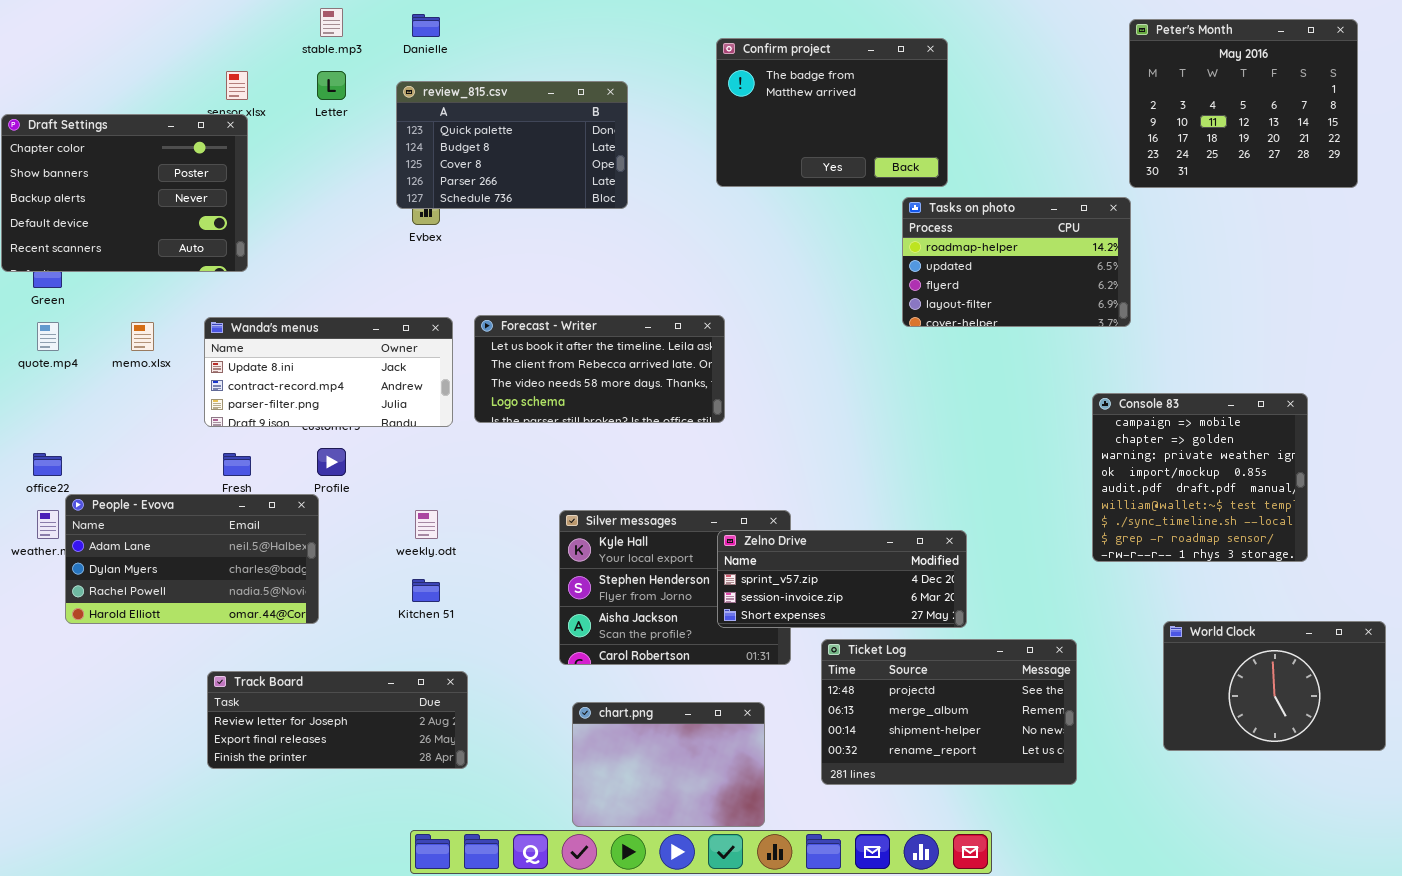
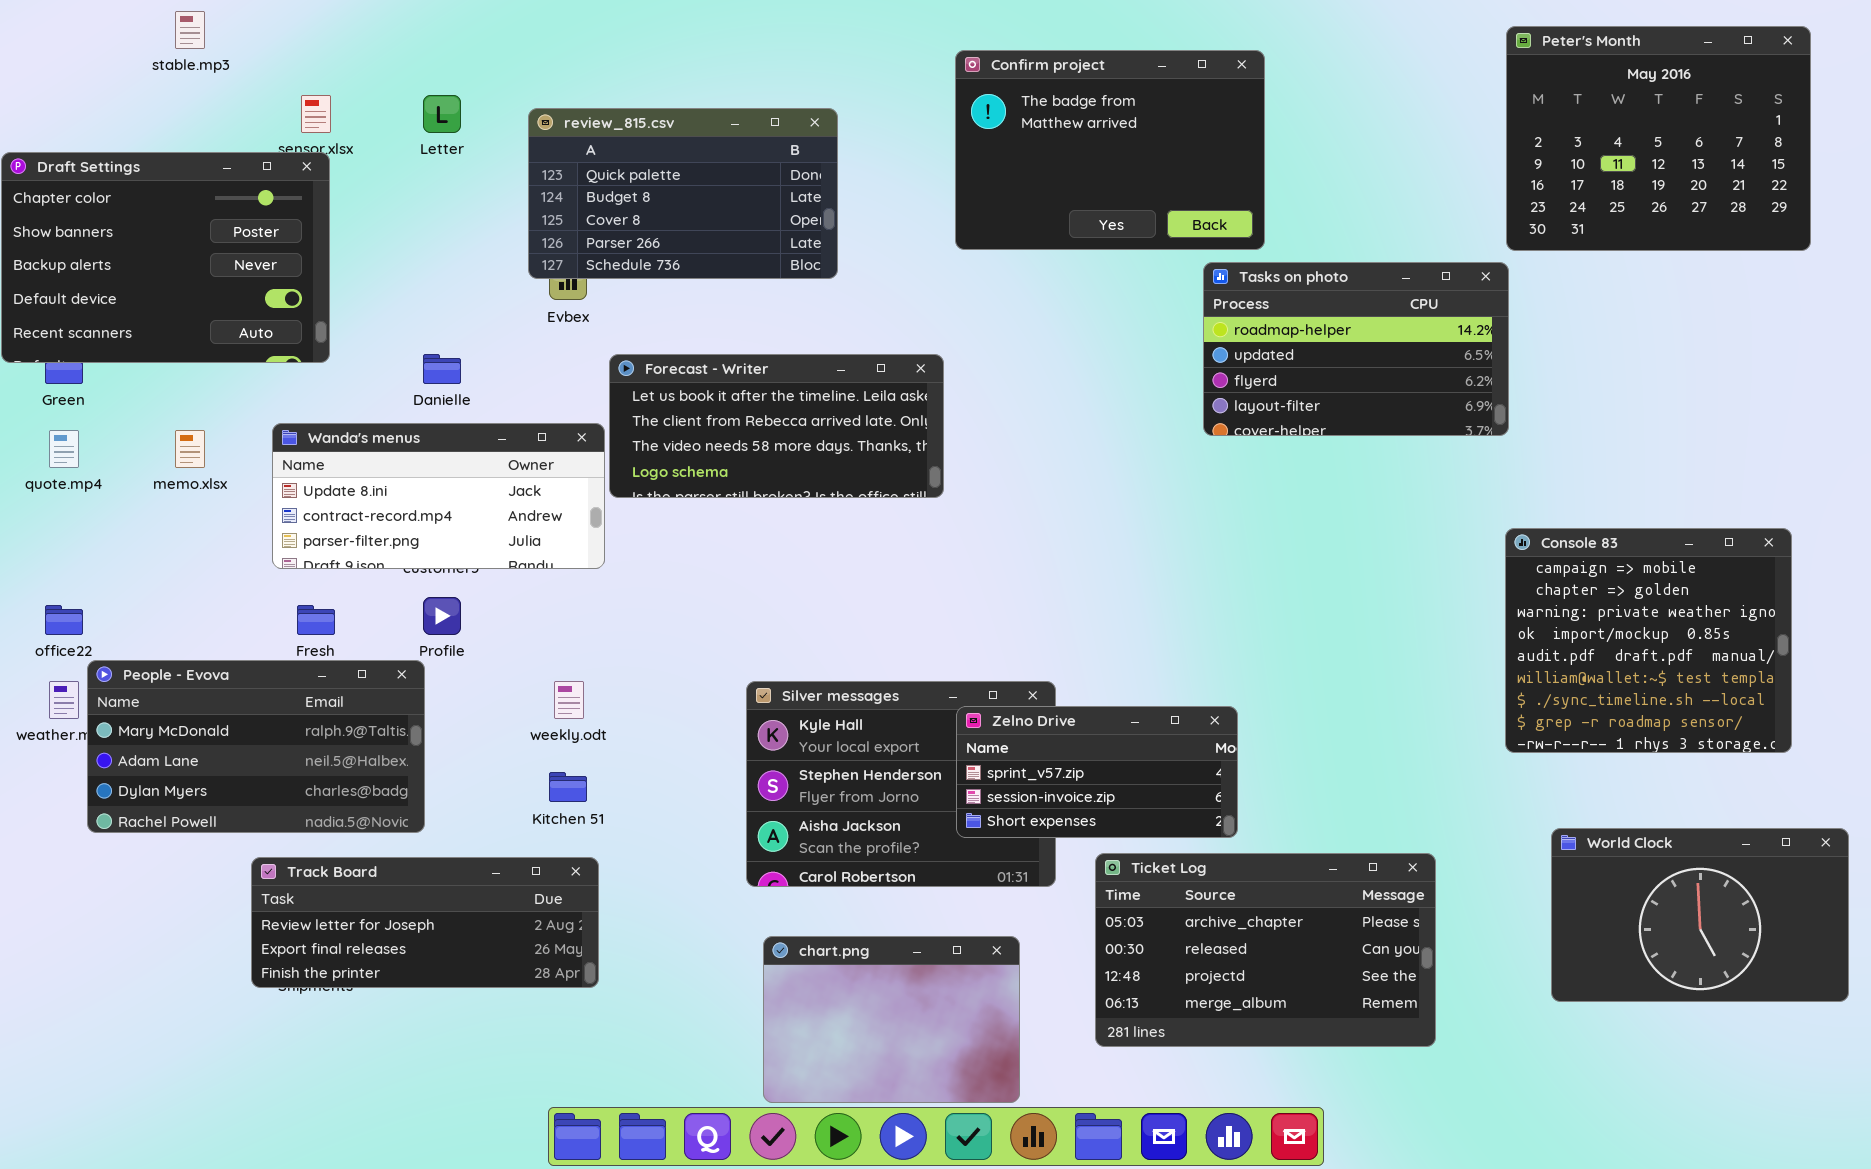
stable.mp3: [320,8,343,37] -> [175,11,205,49], moved
Danielle: [412,14,440,37] -> [423,354,461,384], moved
Forecast - Writer: [474,315,725,423] -> [609,354,944,498], moved
Console 83: [1092,393,1308,562] -> [1505,528,1792,753], moved
People - Evova: [65,494,319,624] -> [87,660,425,833], scrolled up 1 row
Zelno Drive: [717,530,967,628] -> [956,706,1238,838], resized
Ticket Log: [821,639,1077,785] -> [1095,853,1436,1047], scrolled up 2 rows
Track Board: [207,671,468,769] -> [251,857,599,988], moved

